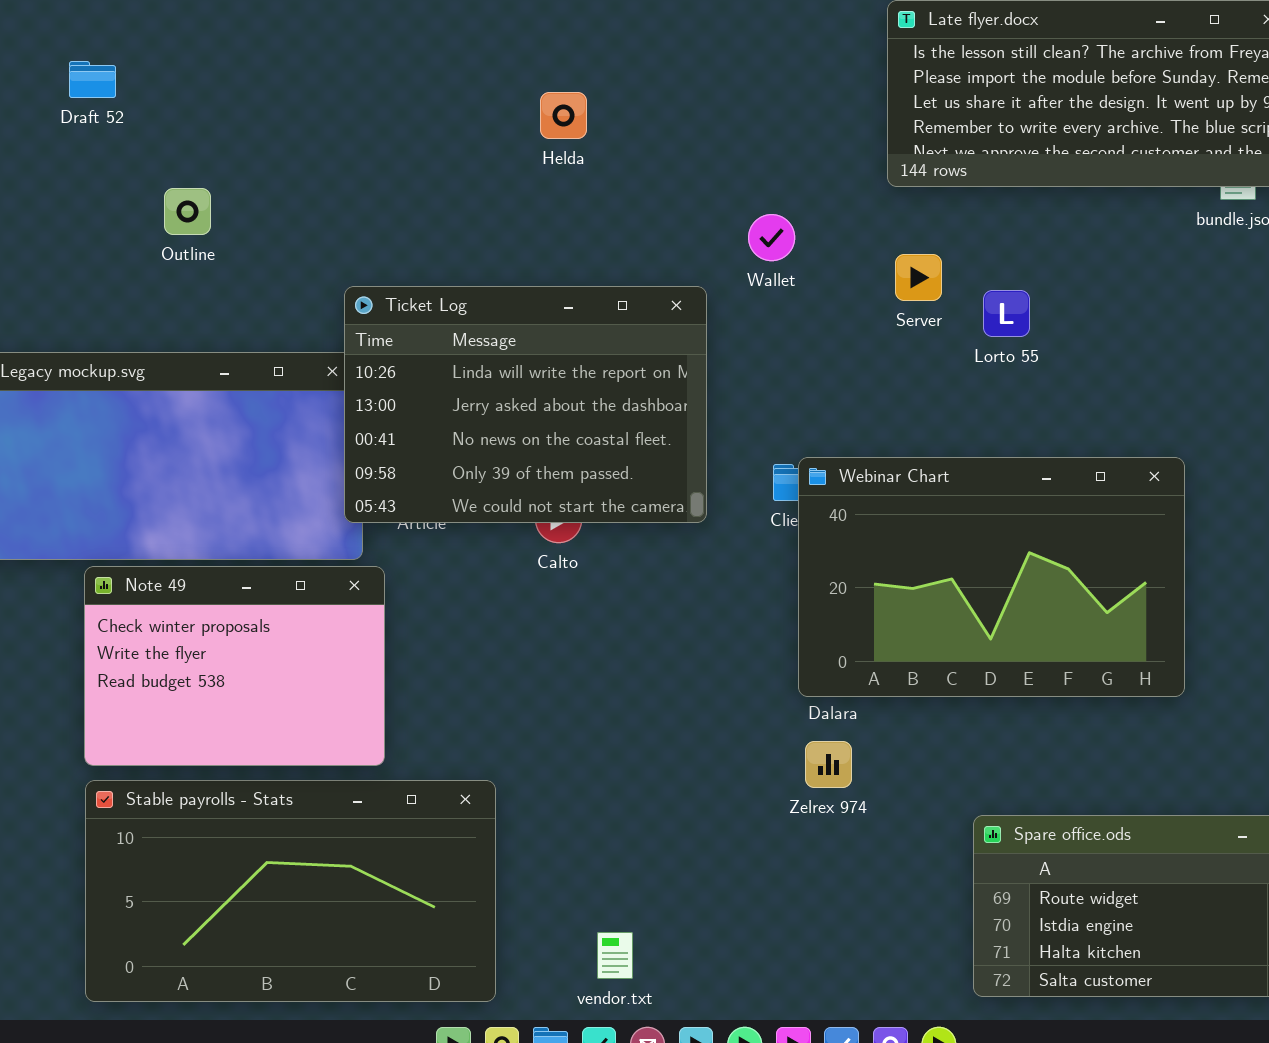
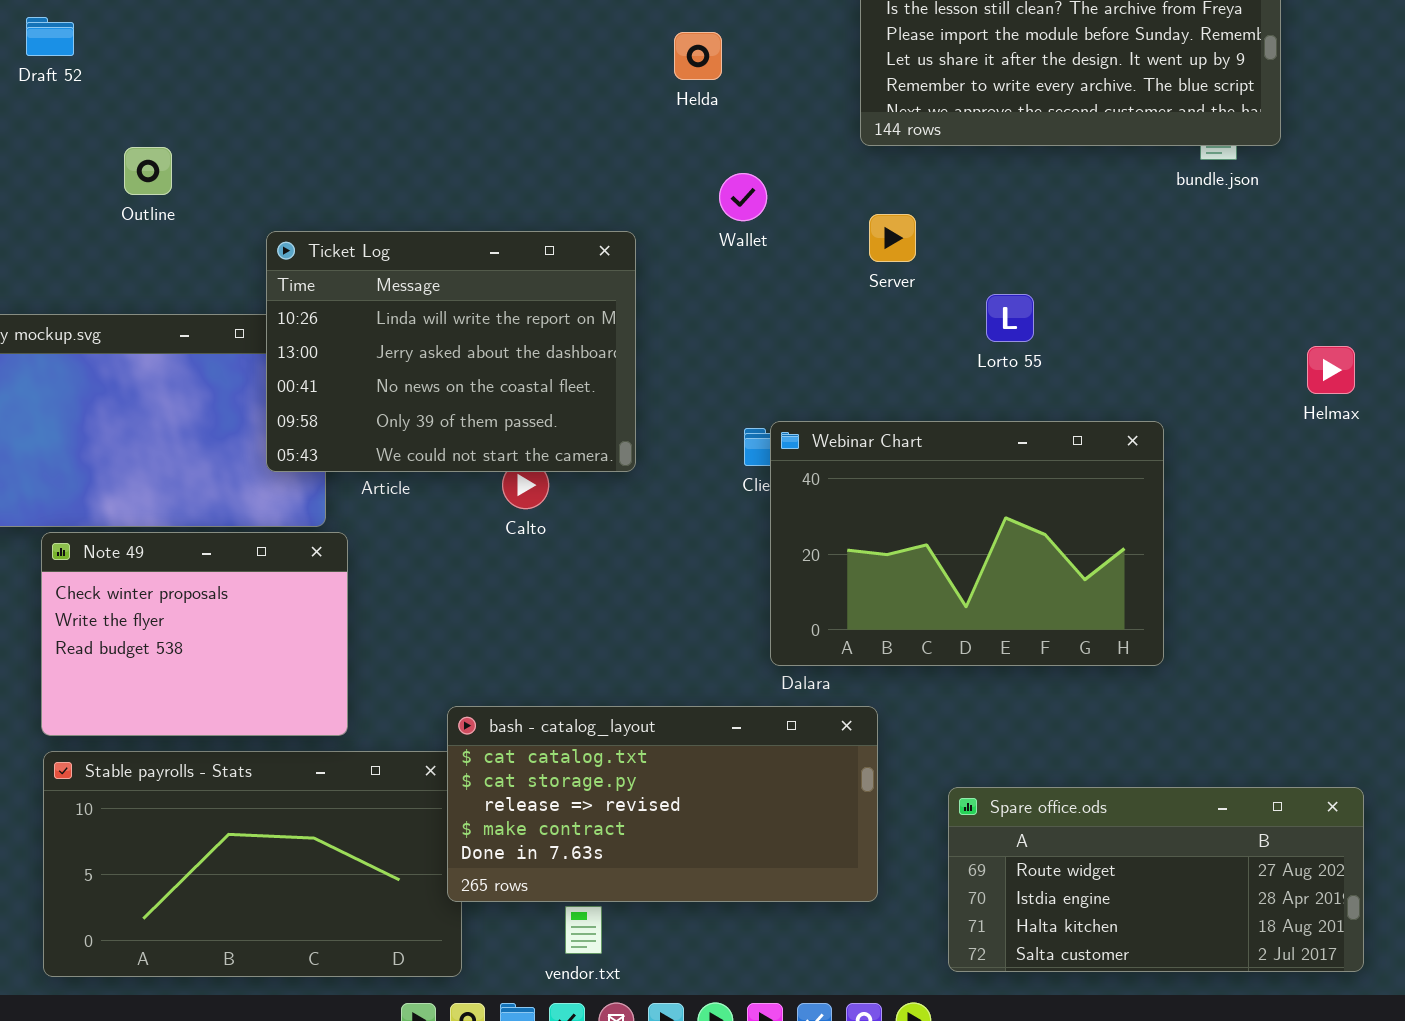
Helda: [540,92,587,139] -> [674,32,722,80], moved
Ticket Log: [344,286,707,523] -> [266,231,636,472], moved
Lorto 55: [983,290,1030,337] -> [986,294,1034,342], moved
bash - catalog_layout: none -> [447,706,878,902], opened

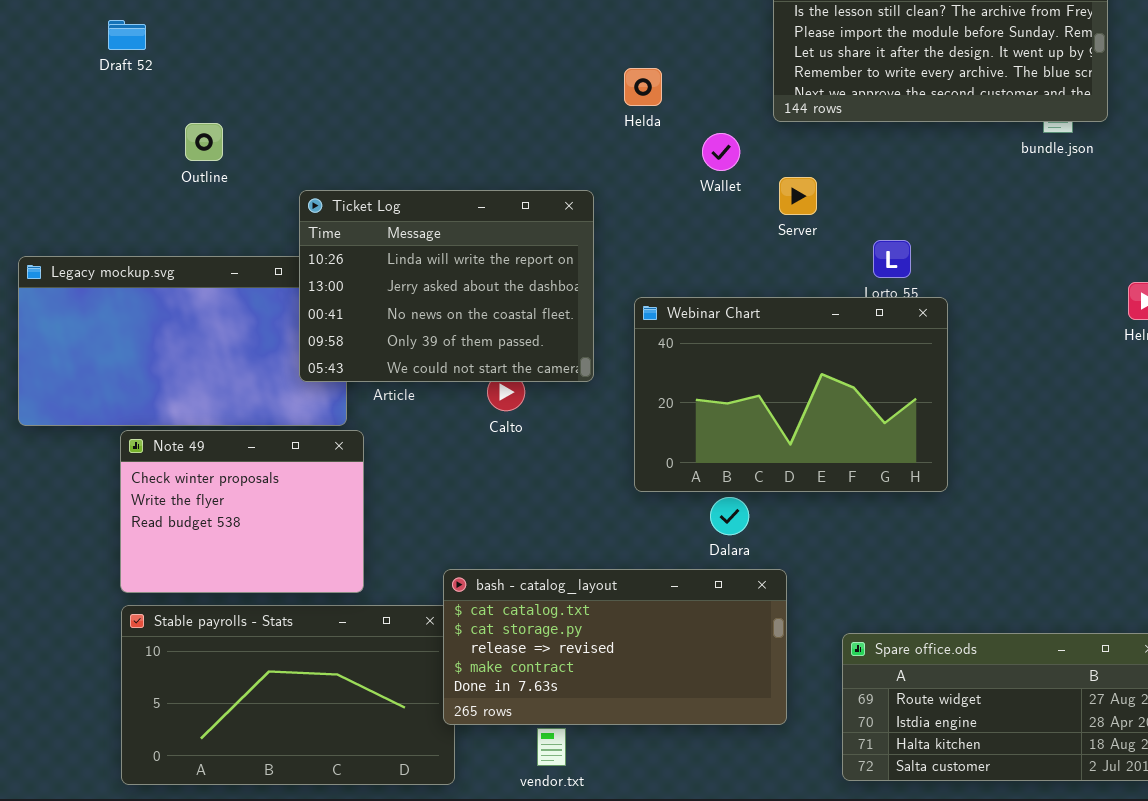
Helda: [674,32,722,80] -> [624,68,662,106], moved
Wallet: [719,173,767,221] -> [702,133,740,171], moved
Webinar Chart: [770,421,1164,666] -> [634,297,948,492], moved

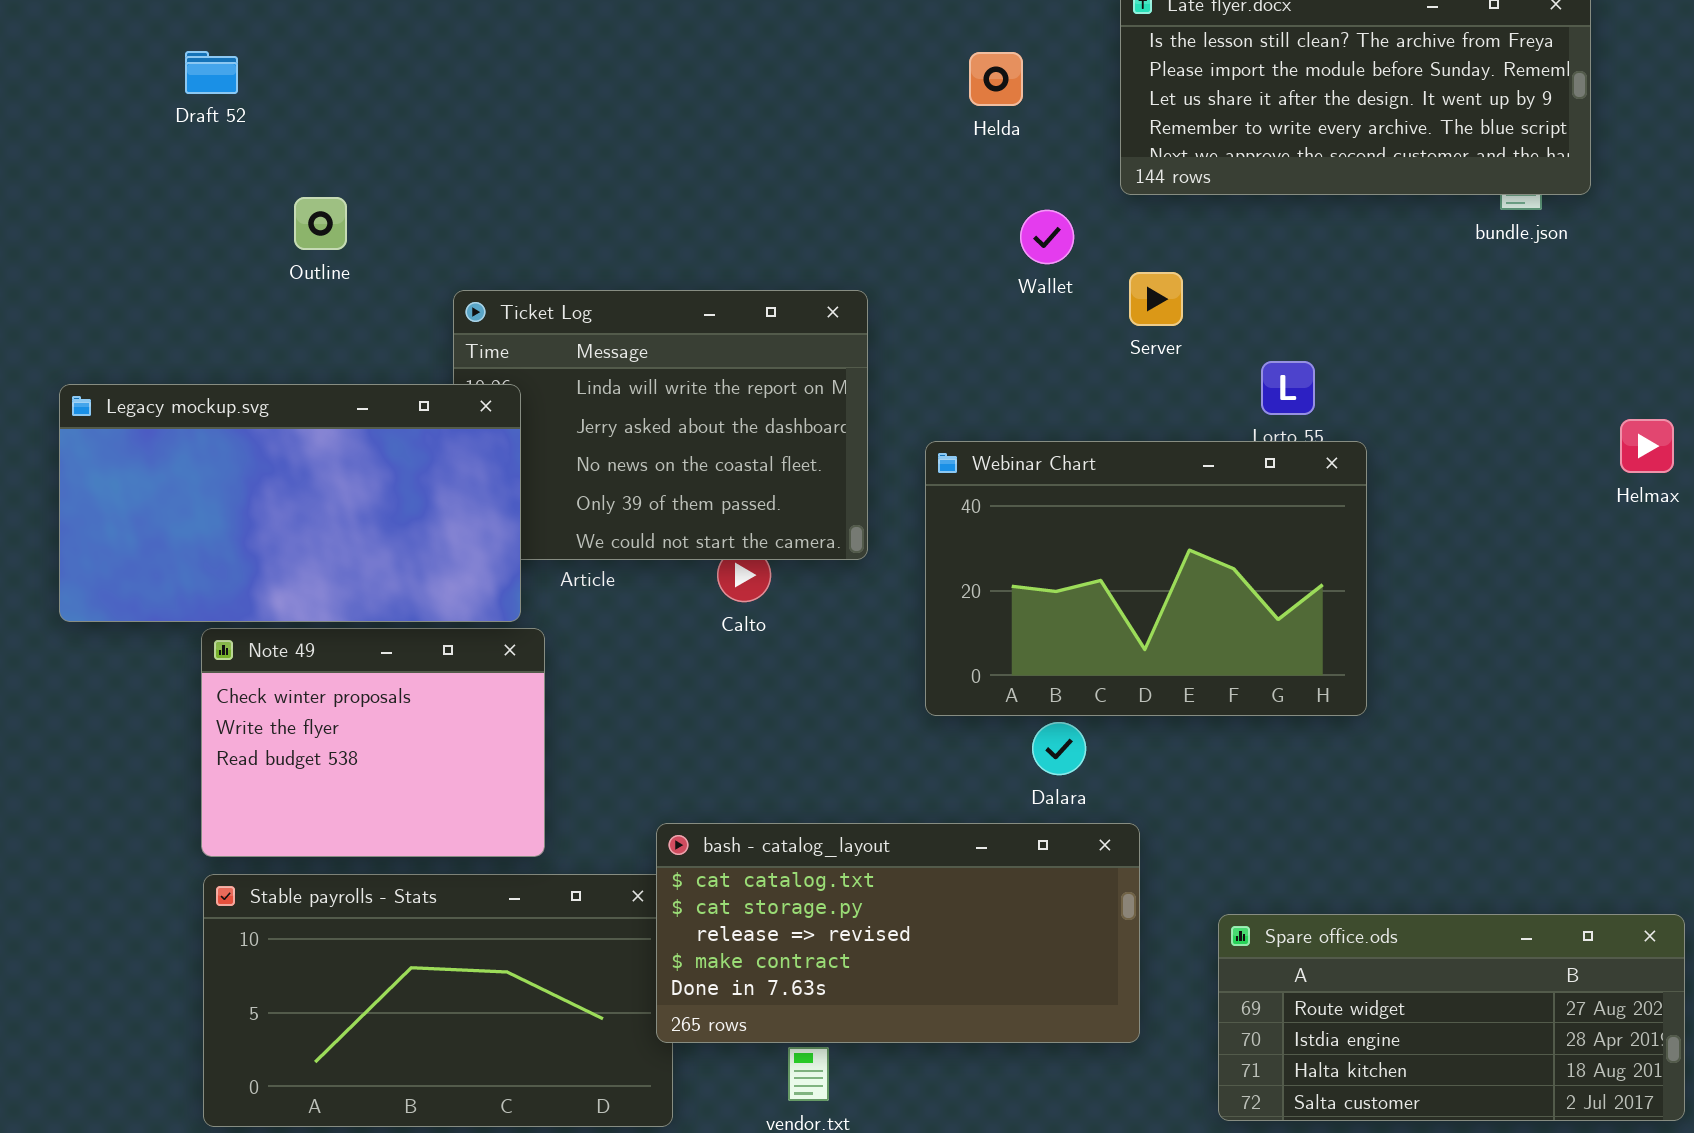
Helda: [624,68,662,106] -> [969,52,1023,106], moved
Legacy mockup.svg: [18,256,347,426] -> [59,384,521,622], raised

